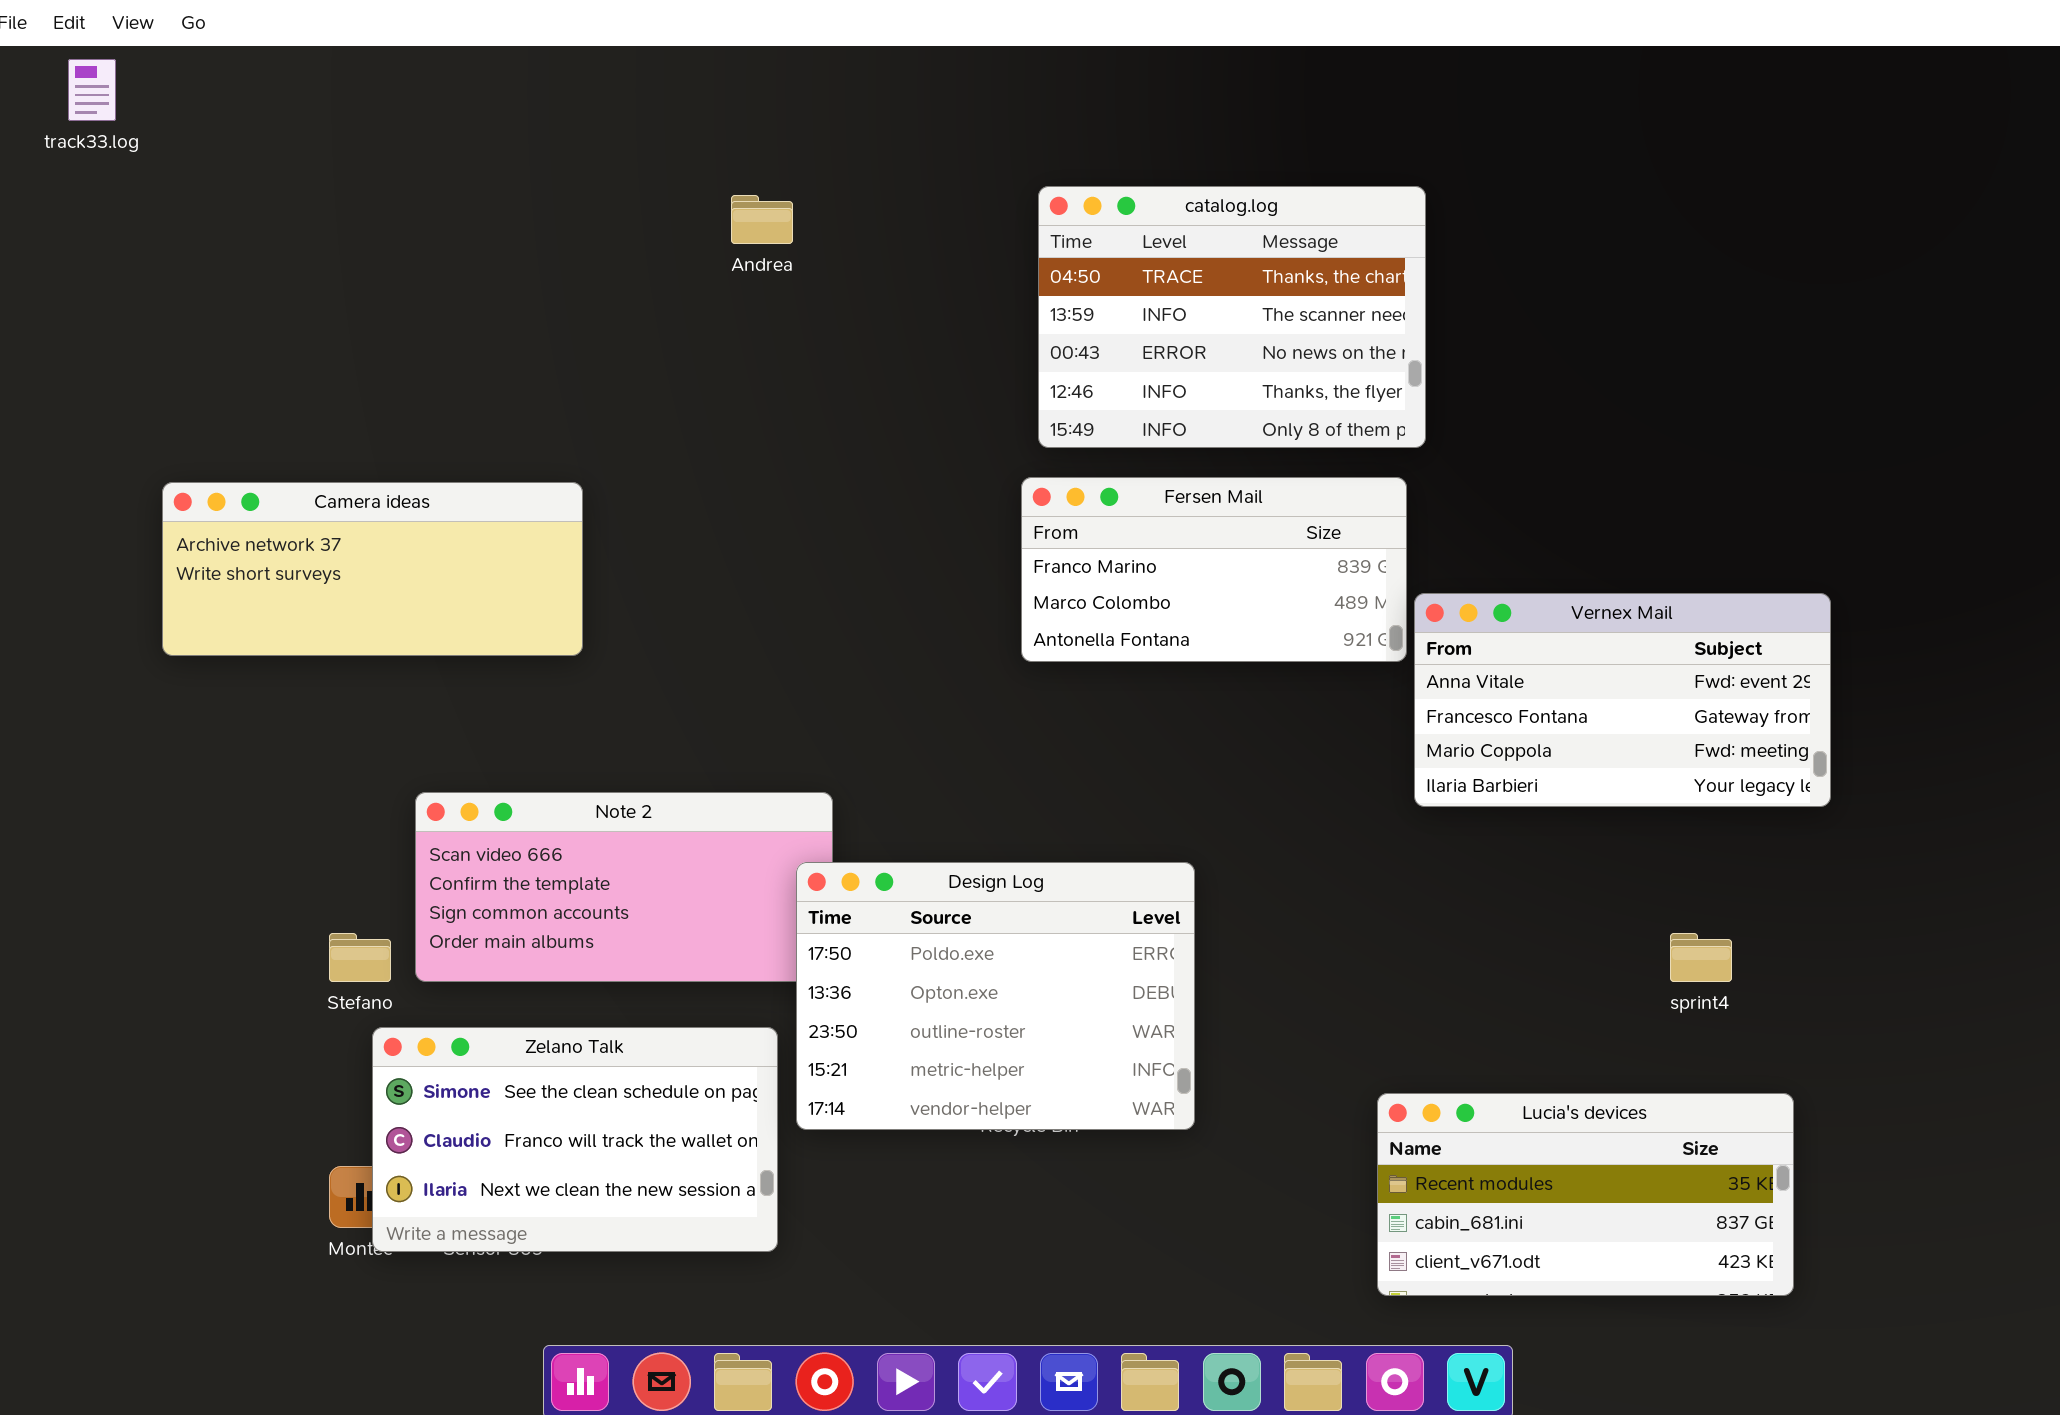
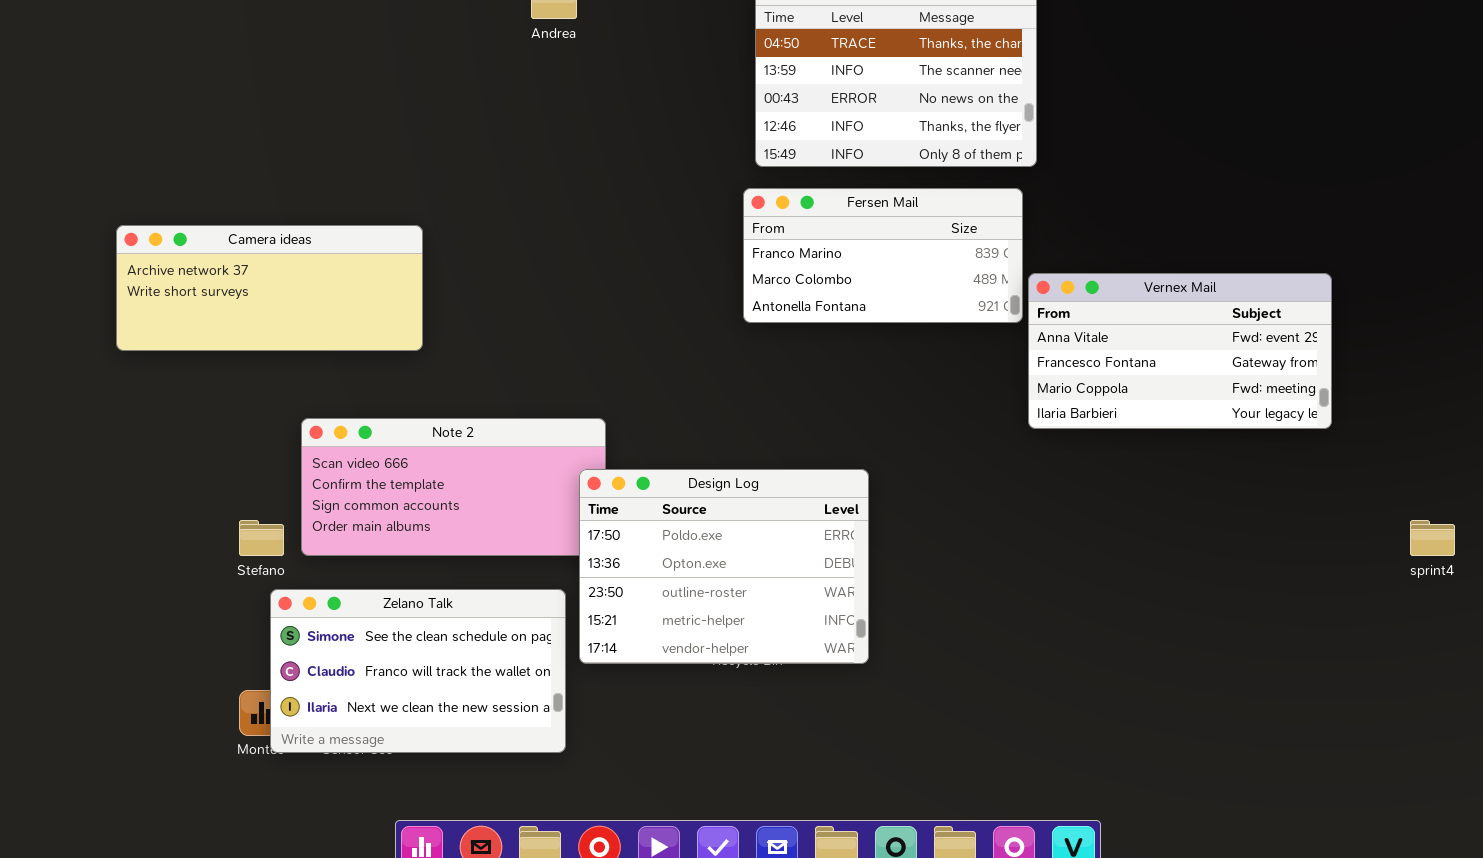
Camera ideas: [162,482,583,656] -> [116,225,423,351], moved
sprint4: [1670,933,1732,982] -> [1410,520,1455,556], moved
Lucia's devices: [1377,1093,1794,1296] -> none, closed

